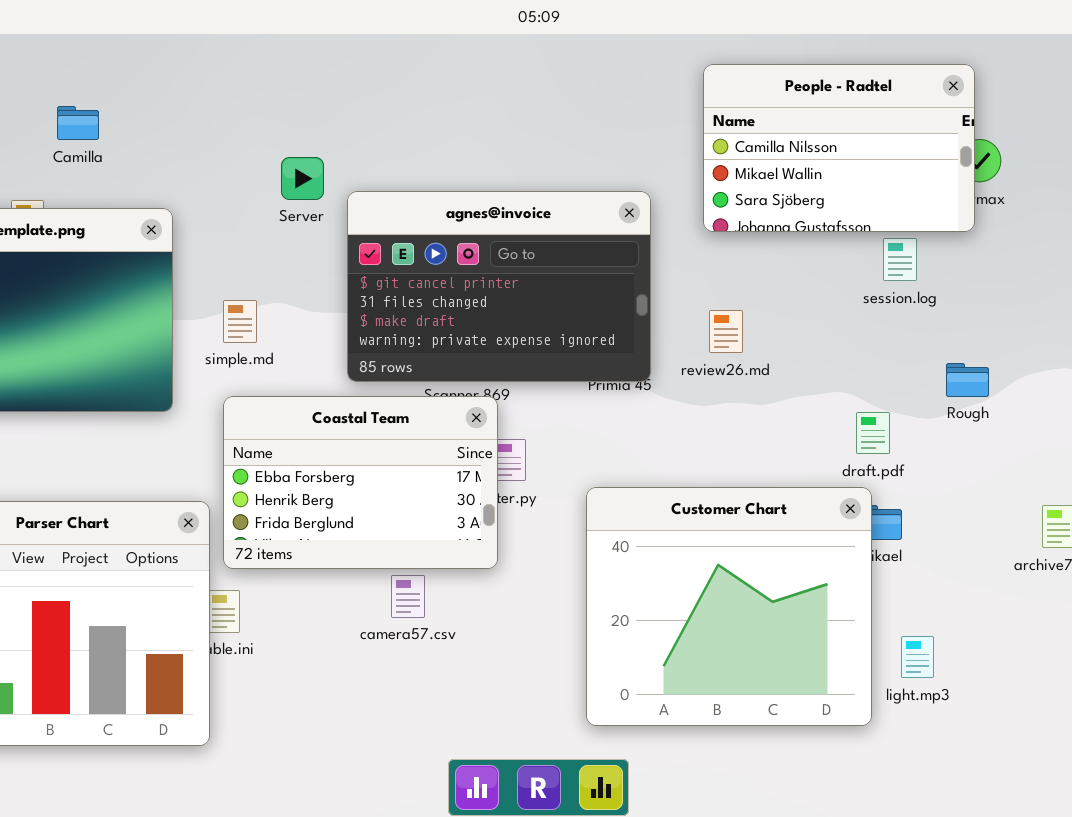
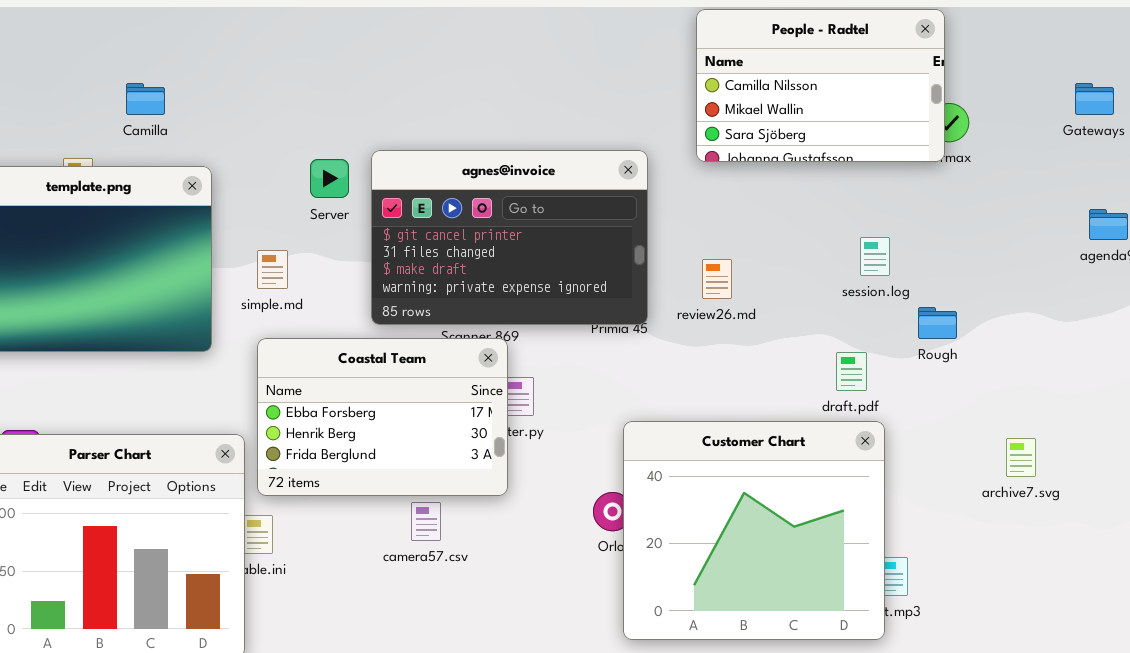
People - Radtel: [703,64,975,232] -> [696,9,945,162], moved
Camilla: [57,106,99,140] -> [126,83,165,115], moved
Server: [281,157,324,200] -> [310,159,349,198], moved
session.log: [883,238,917,281] -> [860,237,890,276], moved
Customer Chart: [586,487,872,726] -> [623,421,885,640], moved

